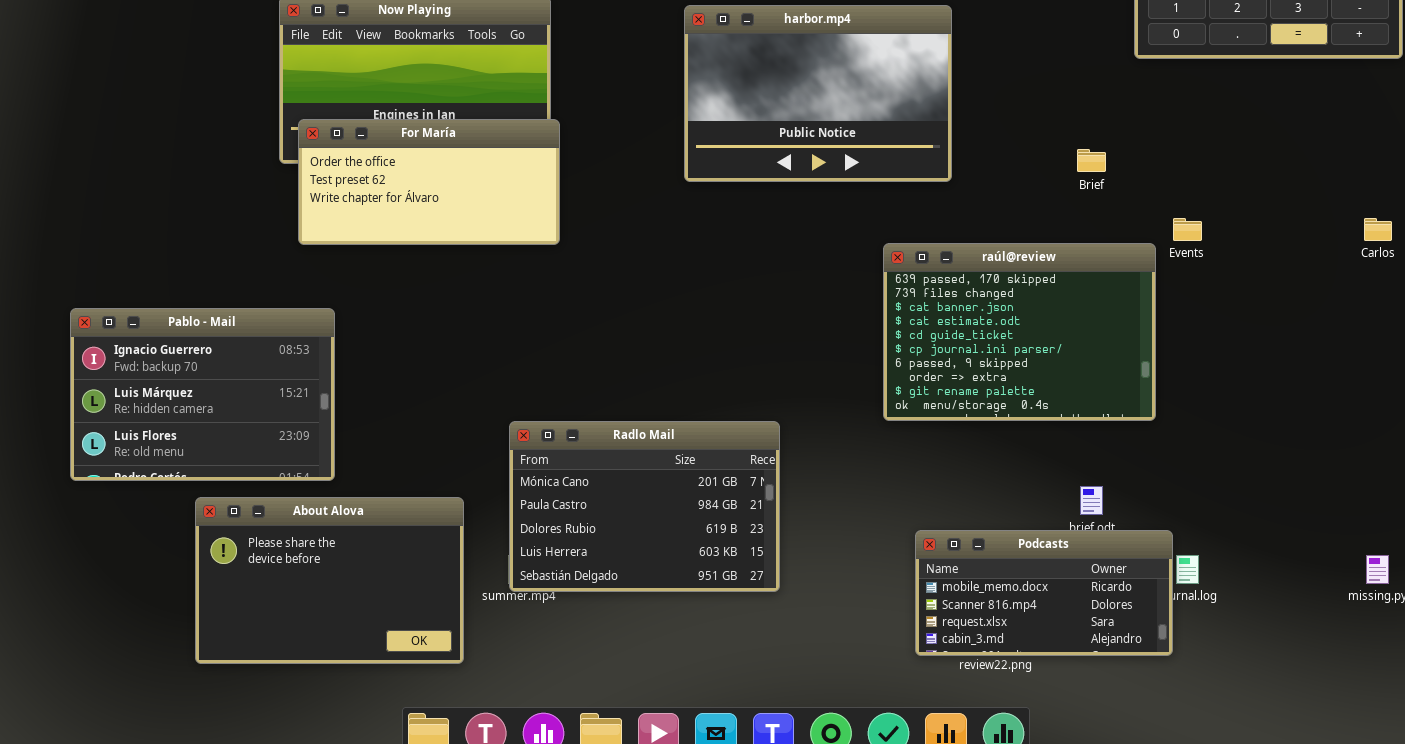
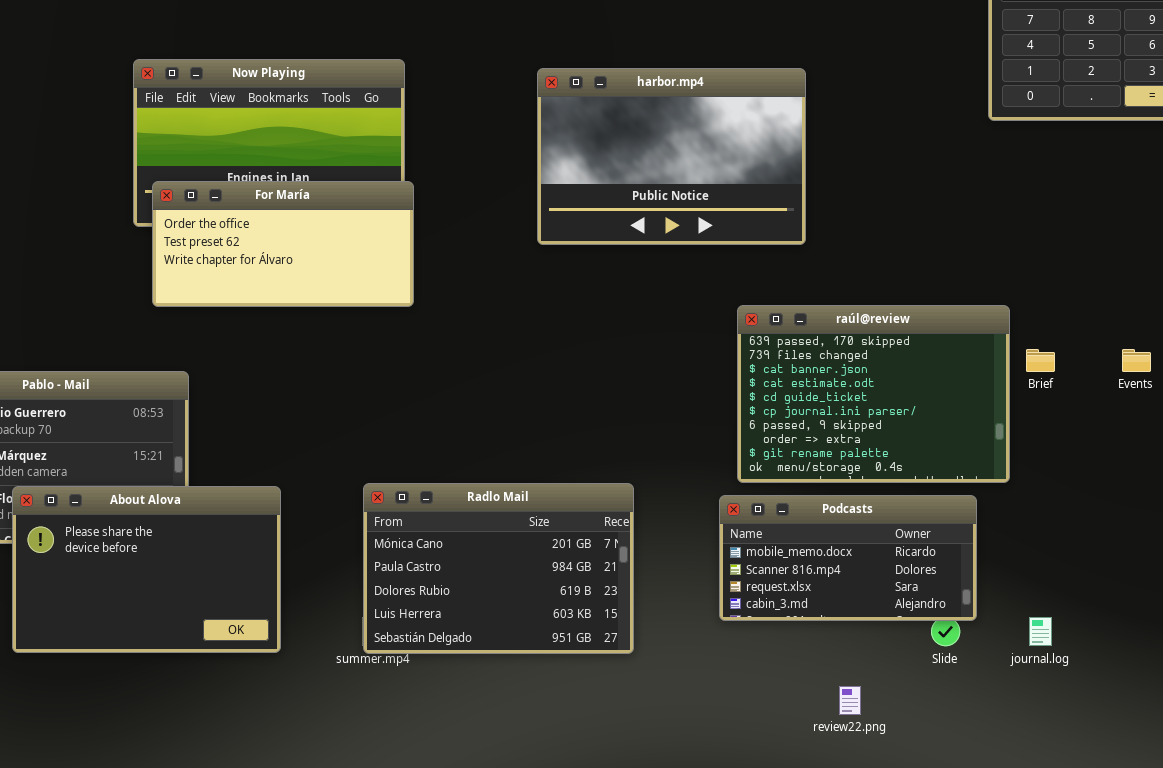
Brief: [1077,149,1106,172] -> [1026,349,1055,372], moved
Events: [1173,218,1202,241] -> [1122,349,1151,372], moved
About Alova: [195,497,464,664] -> [12,486,281,653], moved
Podcasts: [915,530,1173,656] -> [719,495,977,621], moved

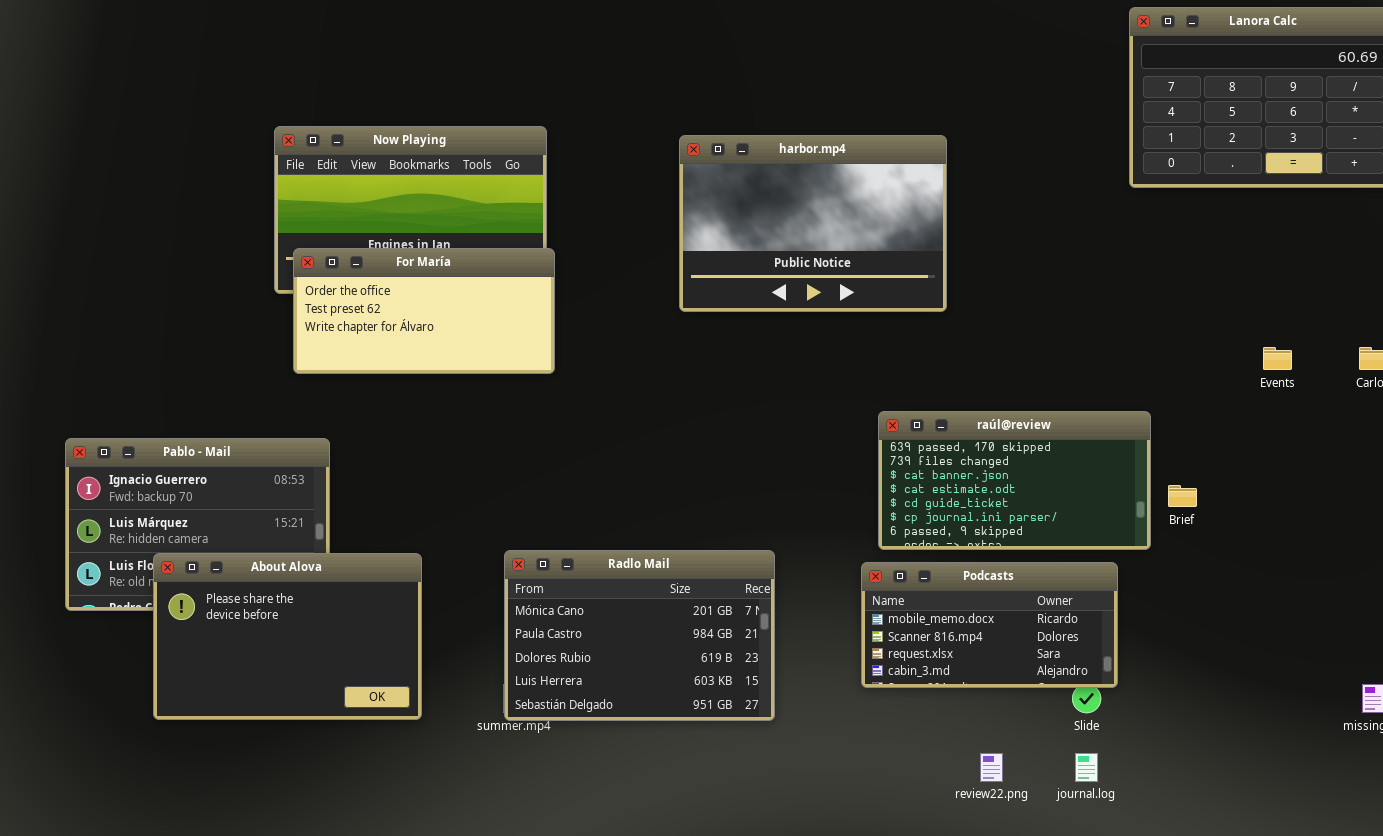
raúl@review: [737,305,1010,483] -> [878,411,1151,550], resized
Brief: [1026,349,1055,372] -> [1168,485,1197,507], moved
Events: [1122,349,1151,372] -> [1263,347,1292,370], moved
journal.log: [1029,617,1052,646] -> [1075,753,1098,782], moved

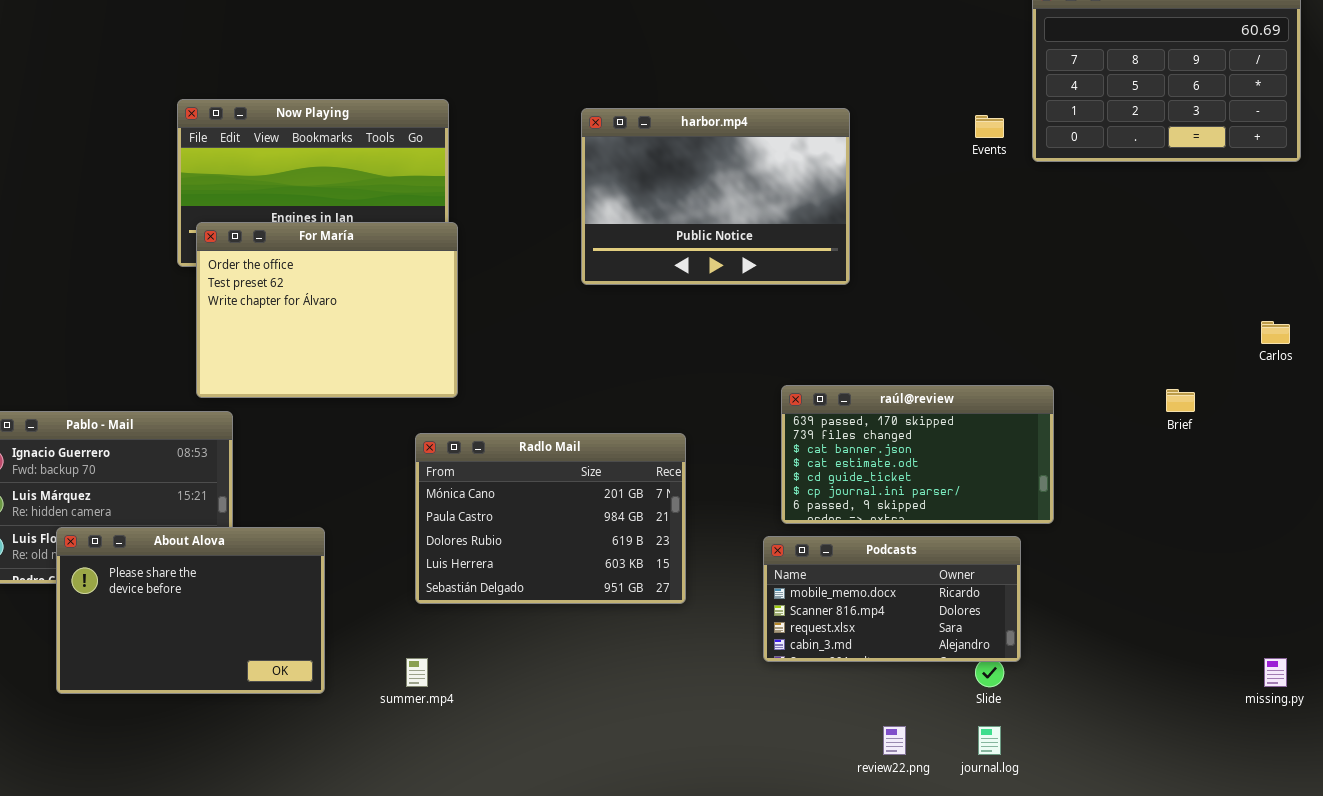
For María: [293,248,555,374] -> [196,222,458,398], resized
Events: [1263,347,1292,370] -> [975,115,1004,138], moved
Brief: [1168,485,1197,507] -> [1166,389,1195,412], moved
Radlo Mail: [504,550,775,721] -> [415,433,686,604], moved

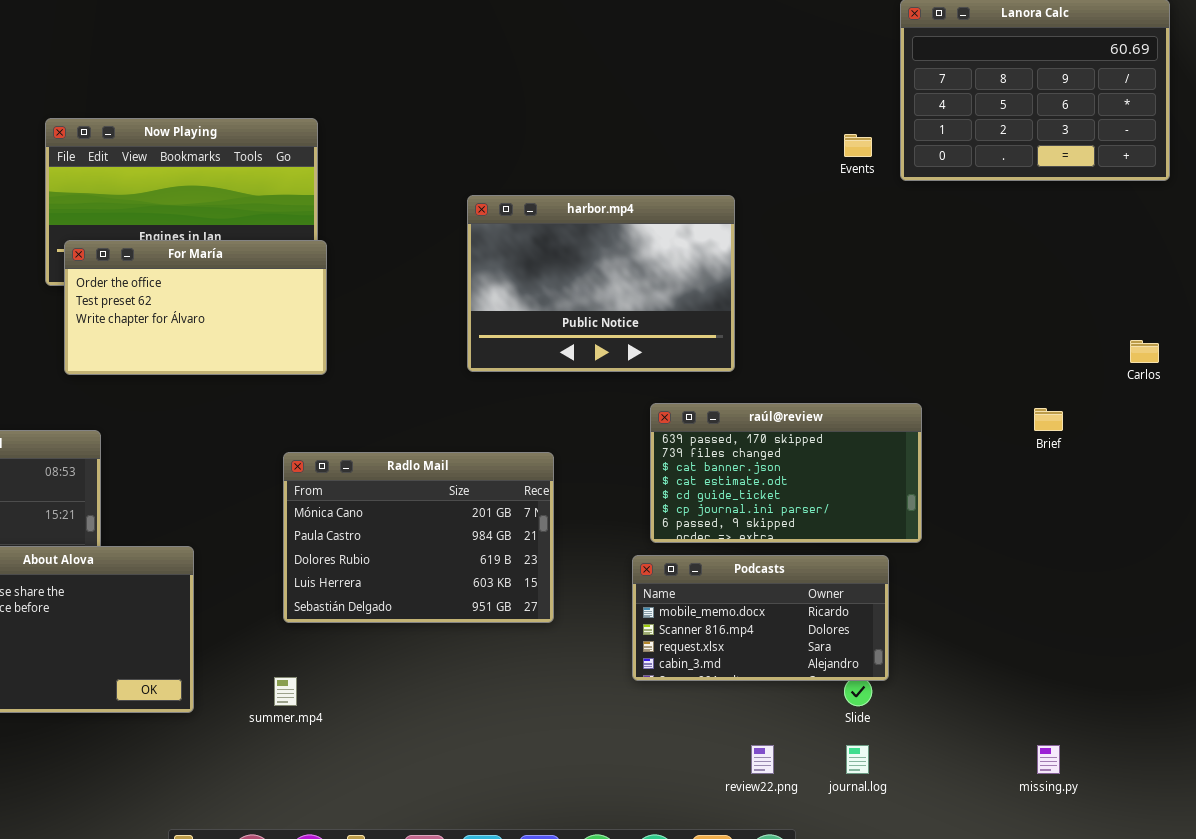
harbor.mp4: [581,108,850,285] -> [467,195,735,372], moved
For María: [196,222,458,398] -> [64,240,327,375], resized
missing.py: [1264,658,1287,687] -> [1037,745,1060,774], moved

